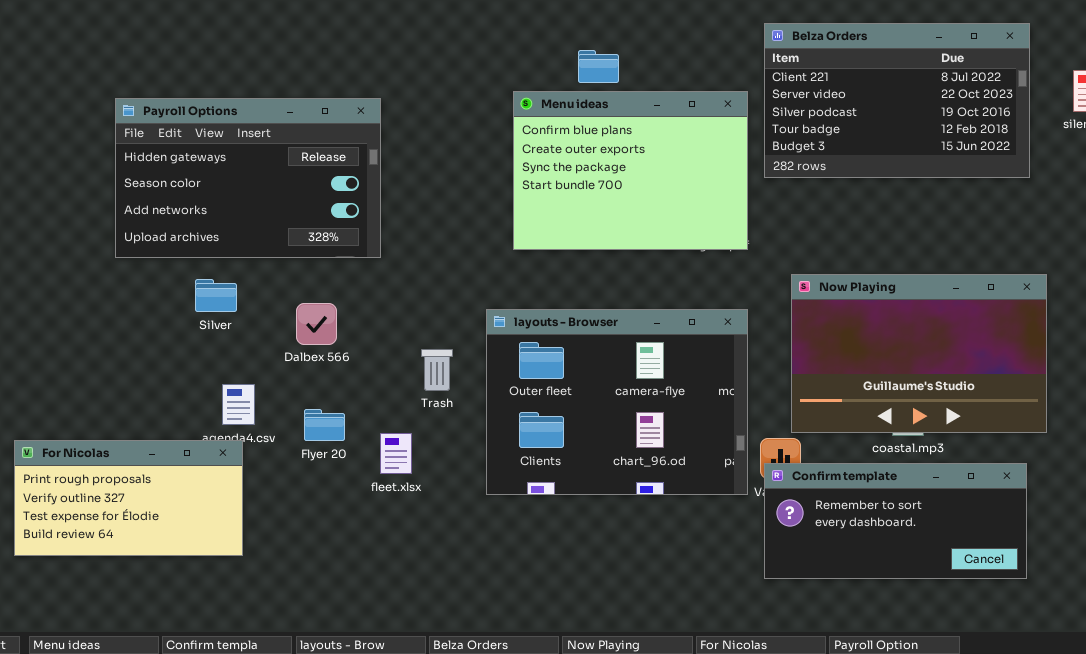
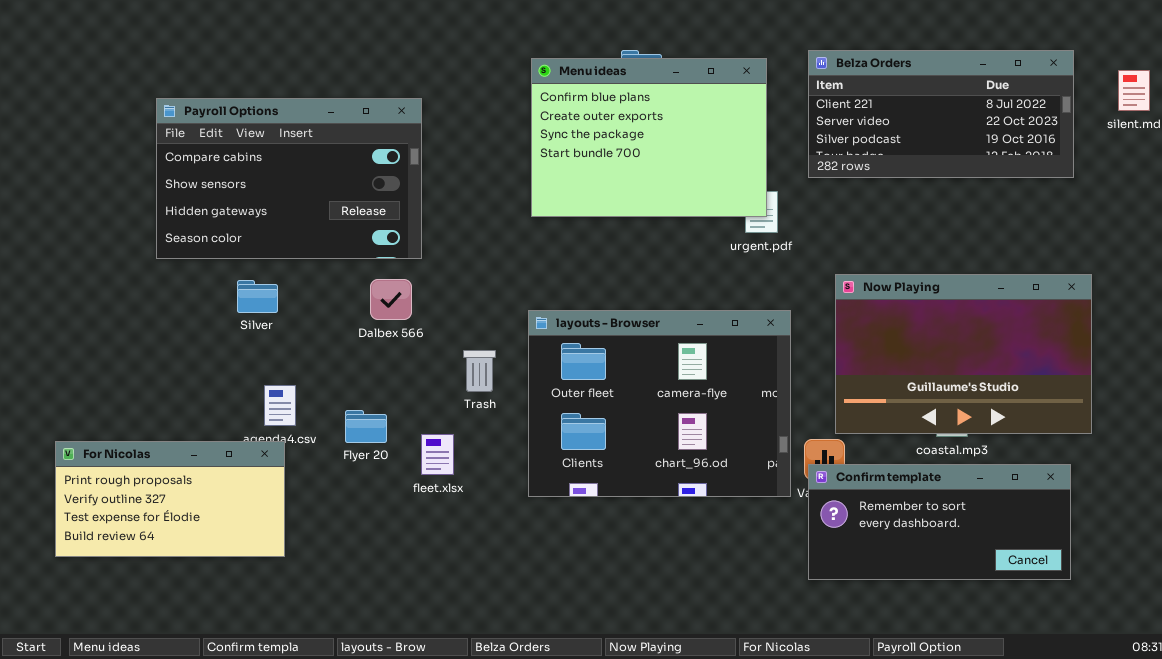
Belza Orders: [764,23,1030,178] -> [808,50,1074,178], resized
Menu ideas: [513,91,748,250] -> [531,58,767,217], moved
Payroll Options: [115,98,381,258] -> [156,98,422,259], scrolled up 2 rows
Dalbex 566: [296,303,337,345] -> [370,279,412,320], moved

